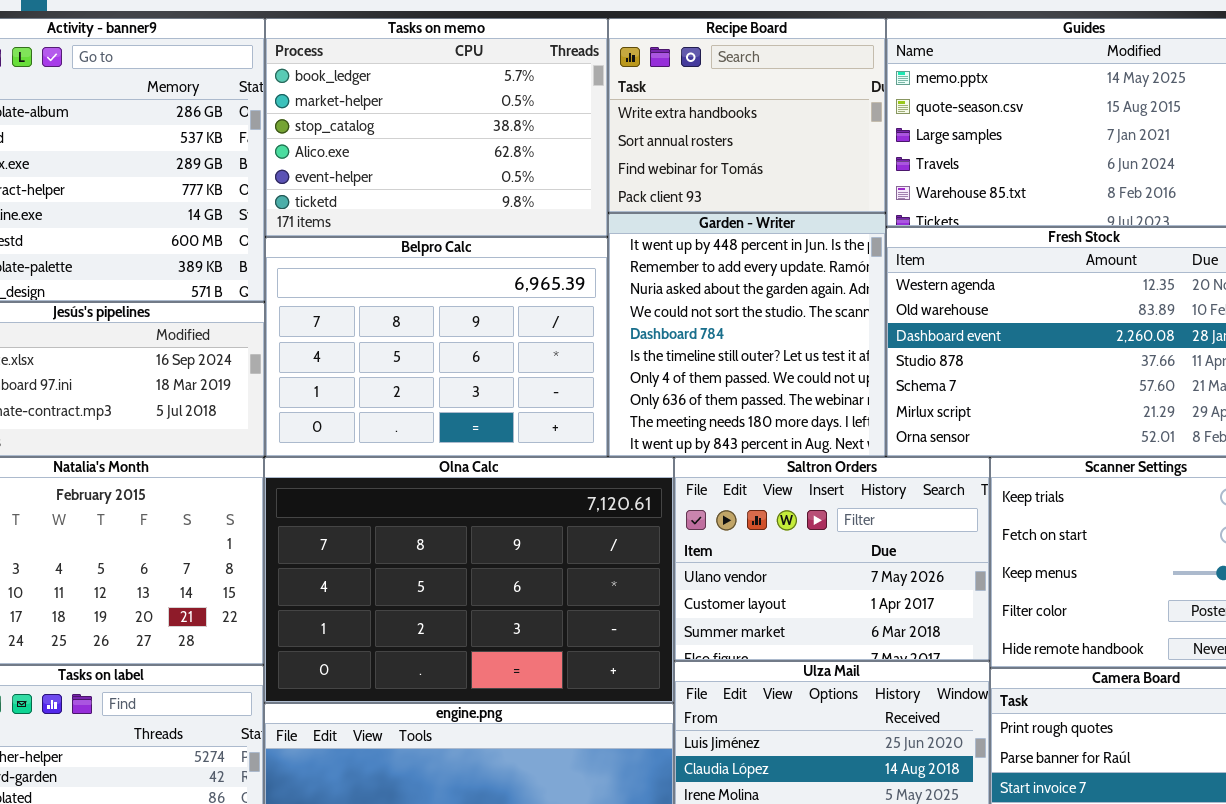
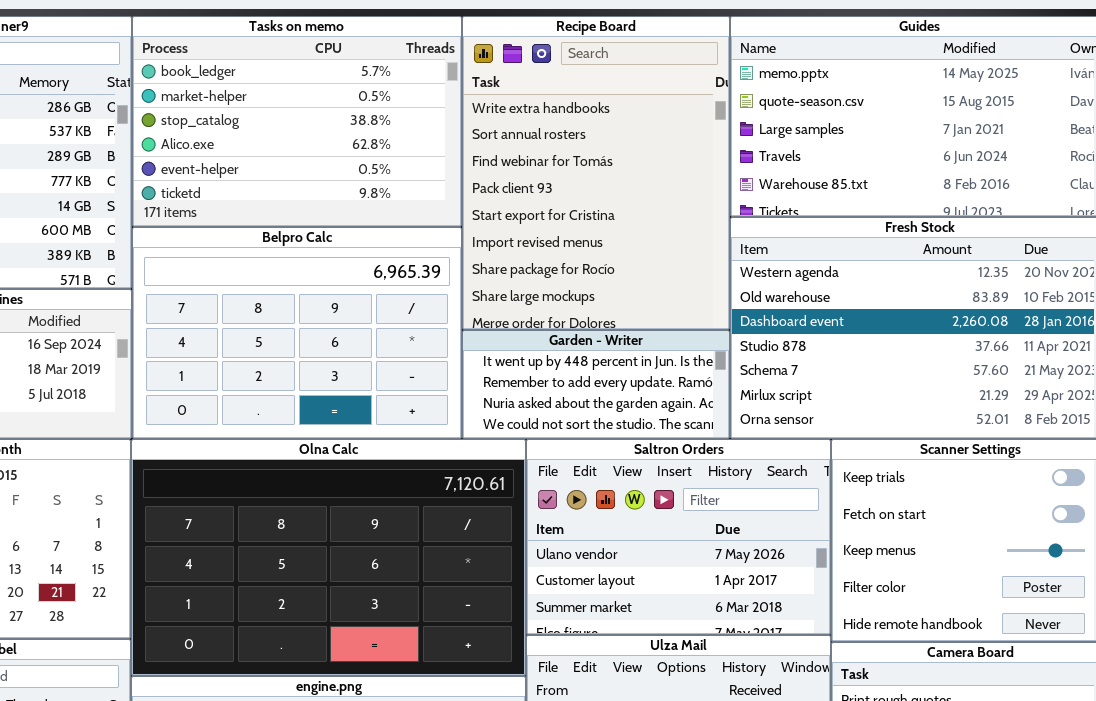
Recipe Board: [608,18,886,213] -> [462,16,730,330], resized
Garden - Writer: [608,213,886,457] -> [462,330,730,439], resized

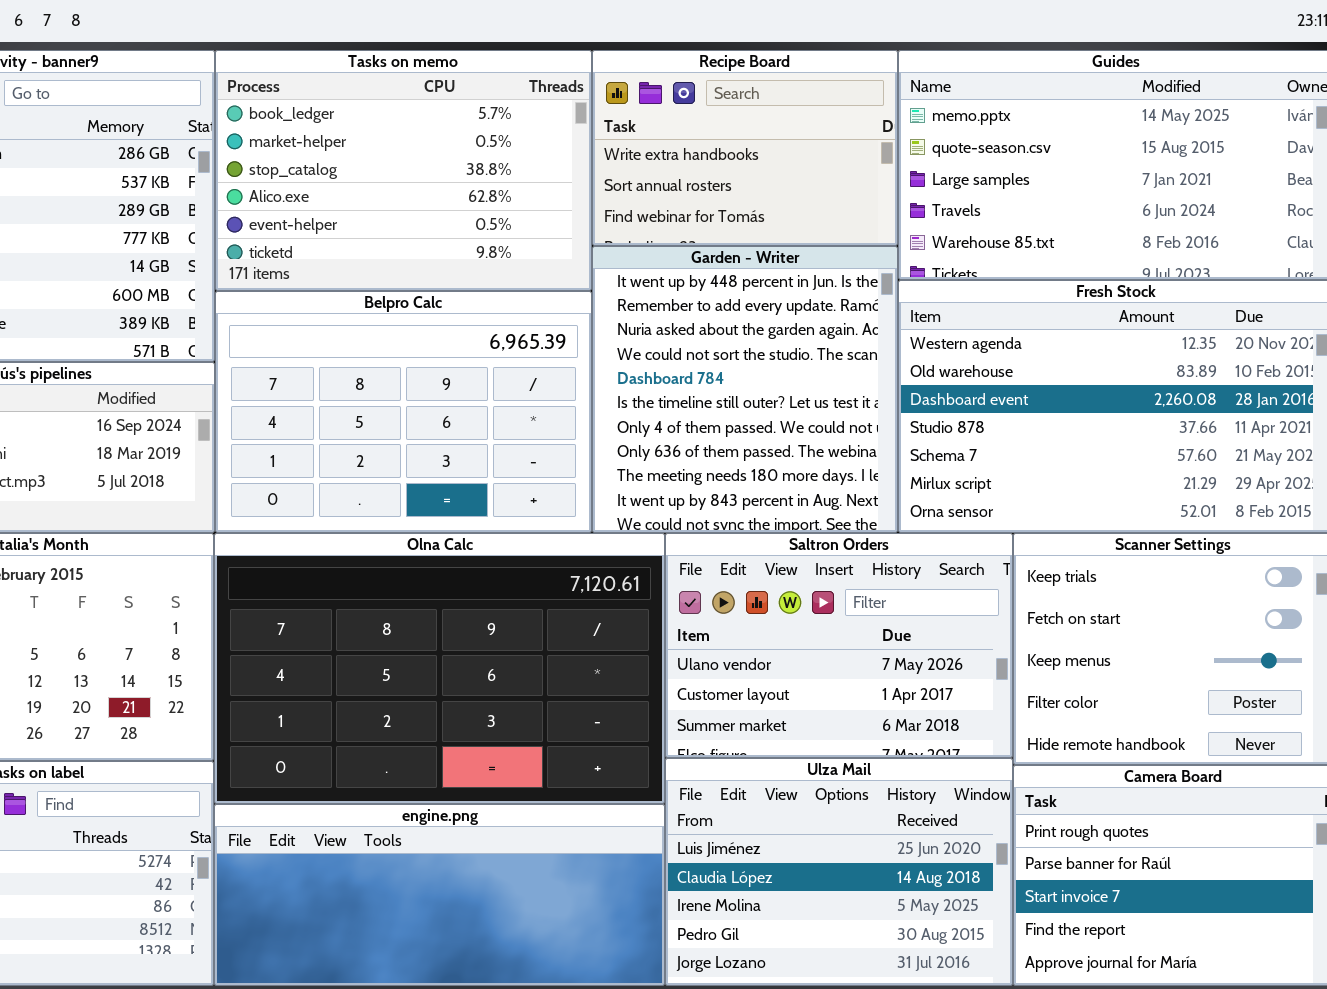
Recipe Board: [462,16,730,330] -> [592,50,898,246], resized
Garden - Writer: [462,330,730,439] -> [592,246,898,533], resized

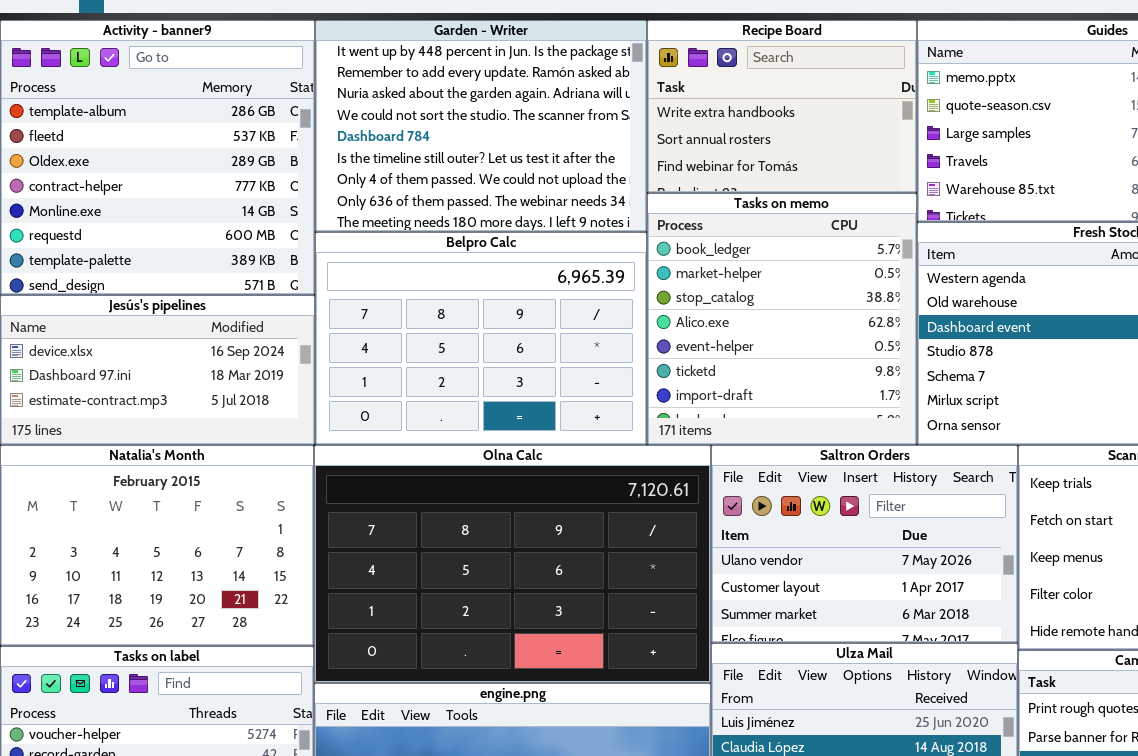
Tasks on memo: [215,50,592,291] -> [647,193,917,445], moved, resized
Garden - Writer: [592,246,898,533] -> [315,20,647,232], moved, resized

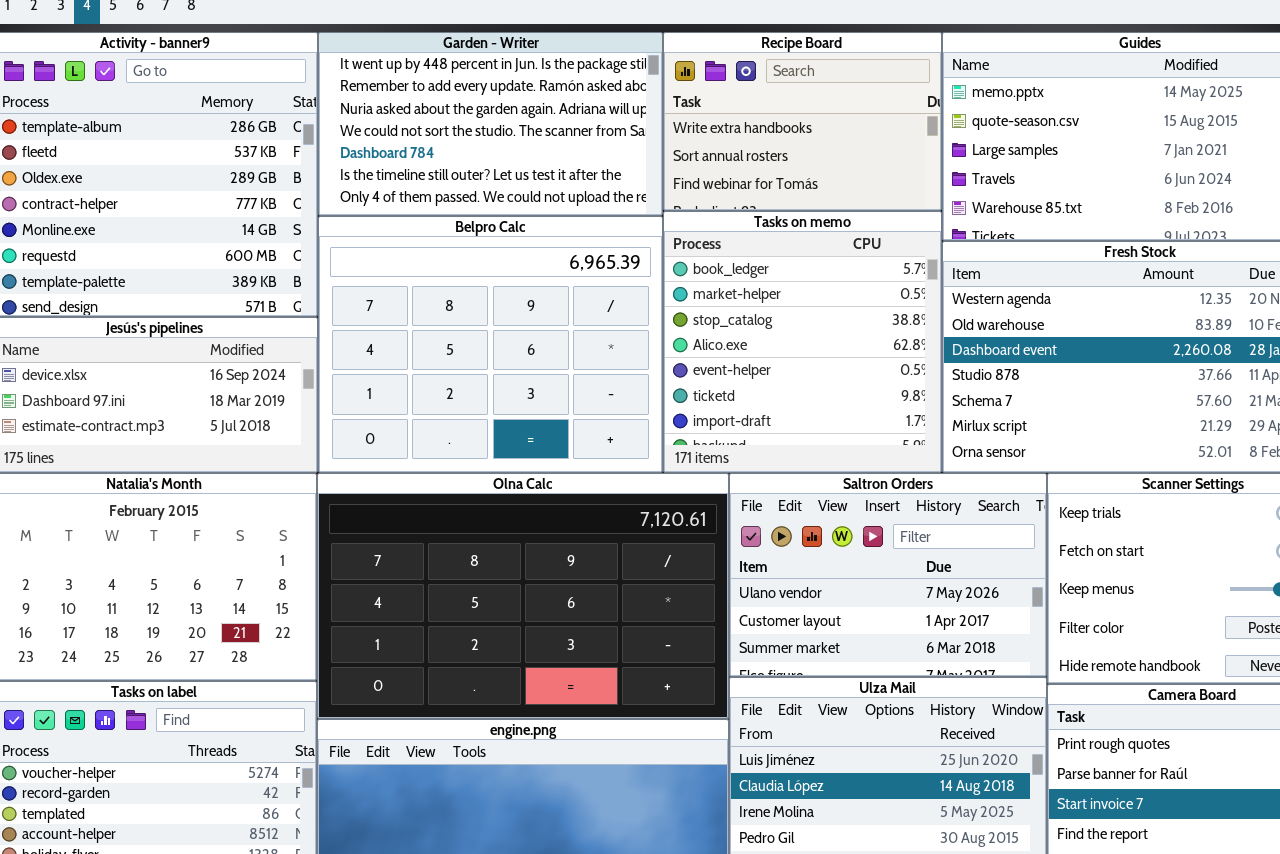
Garden - Writer: [315,20,647,232] -> [318,32,663,216], resized
Belpro Calc: [315,232,647,445] -> [318,216,663,473], resized

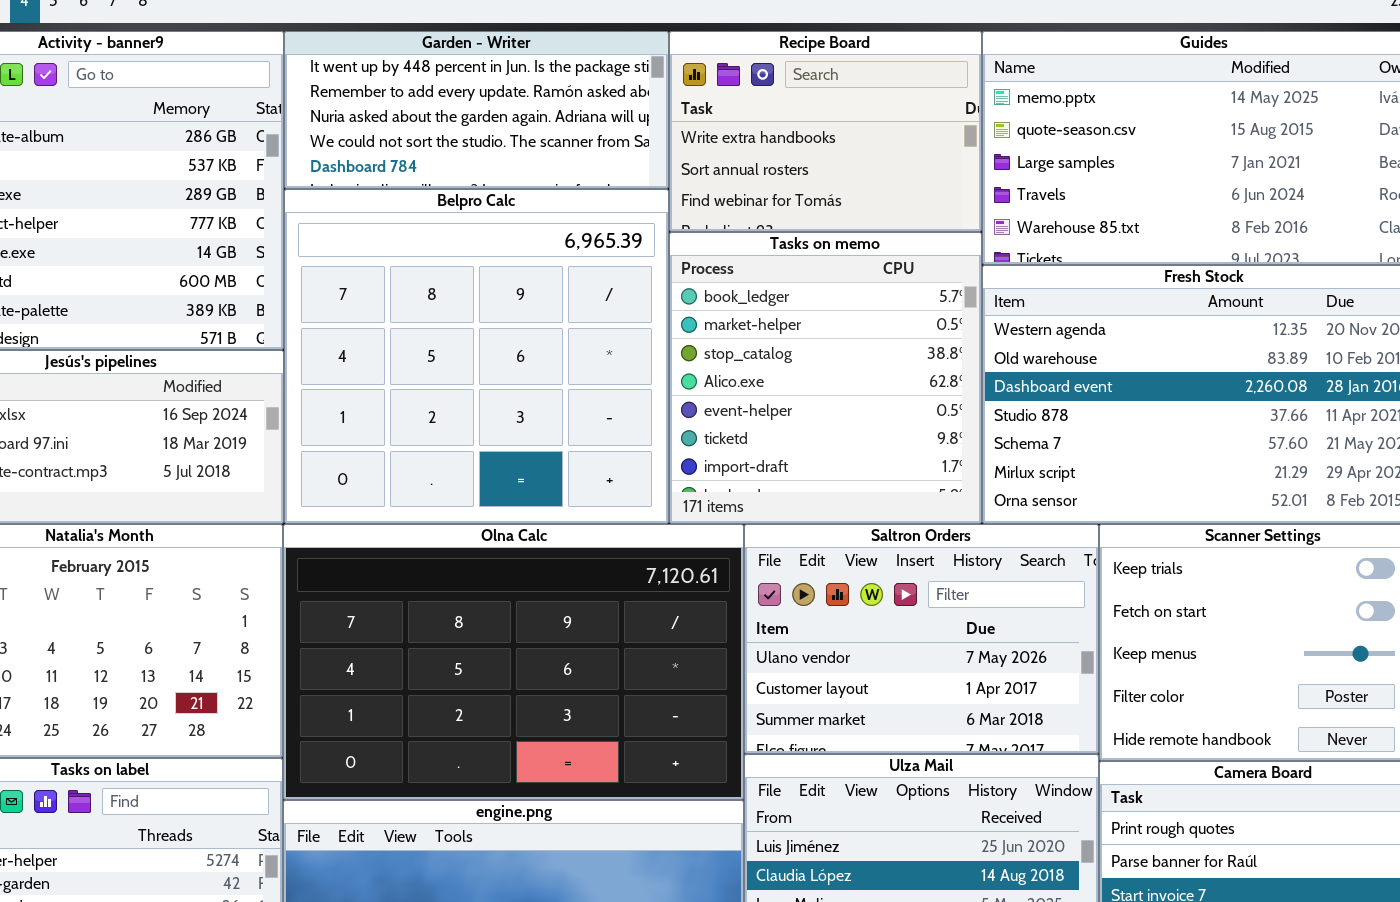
Garden - Writer: [318,32,663,216] -> [284,31,669,189], resized
Belpro Calc: [318,216,663,473] -> [284,189,669,524], resized

